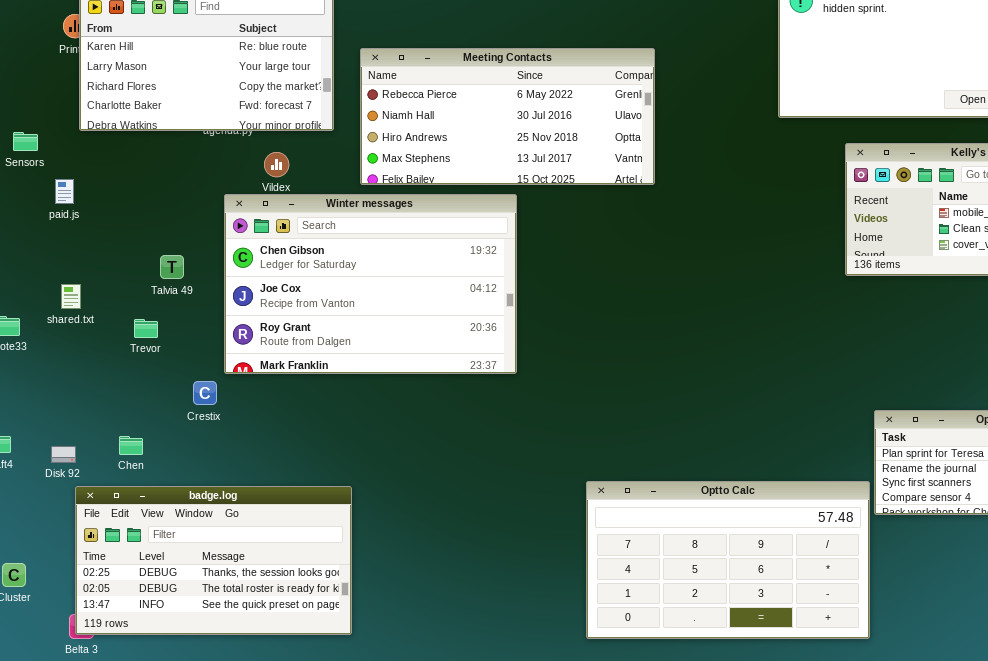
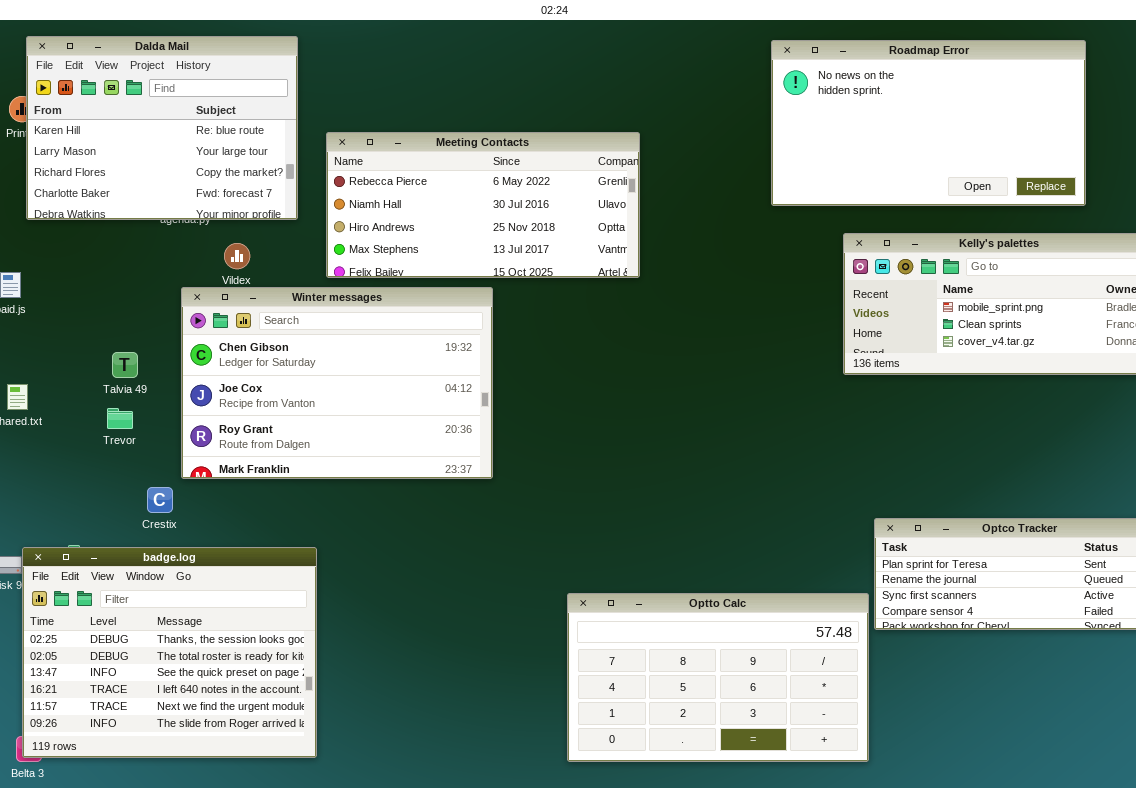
Trevor: [134,319,158,338] -> [107,408,133,429], moved
badge.log: [75,486,352,635] -> [22,547,317,758], resized

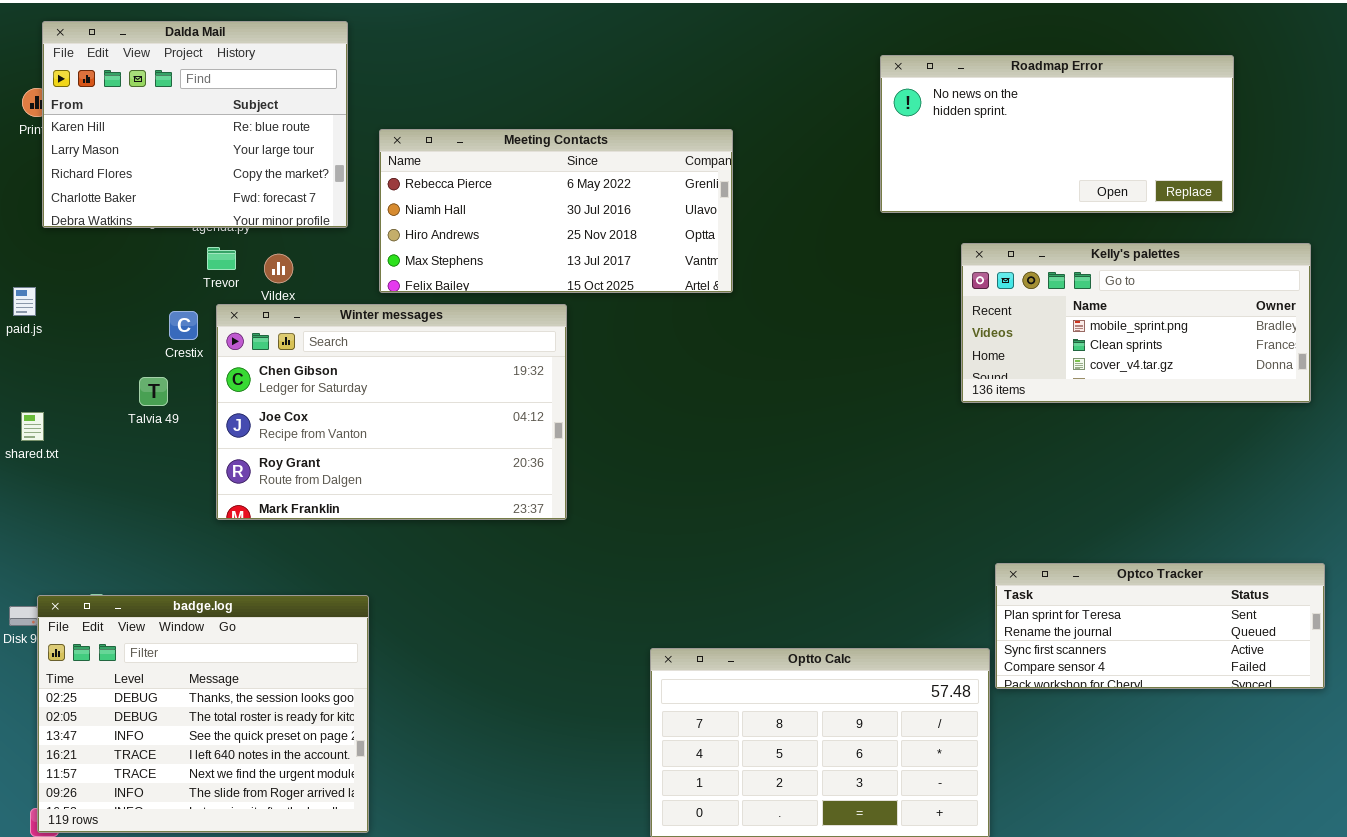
Roadmap Error: [771,40,1086,206] -> [880,55,1234,213], resized
Trevor: [107,408,133,429] -> [207,247,236,270], moved
Crestix: [147,487,173,513] -> [169,311,198,340], moved

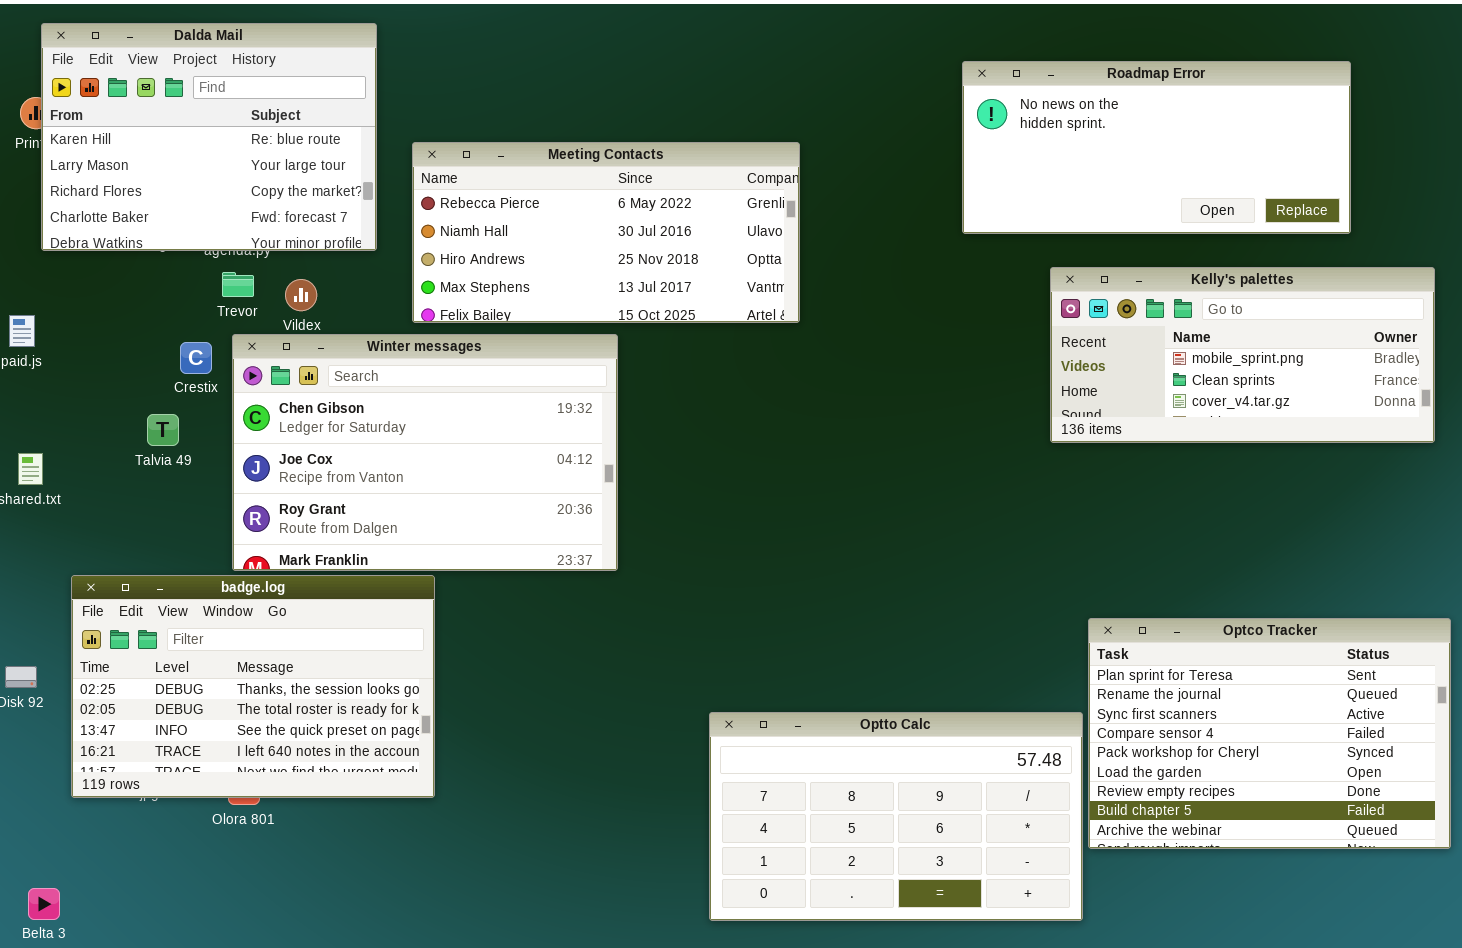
Optco Tracker: [995,563,1325,689] -> [1088,618,1451,849], resized
badge.log: [37,595,369,833] -> [71,575,435,798], moved, resized

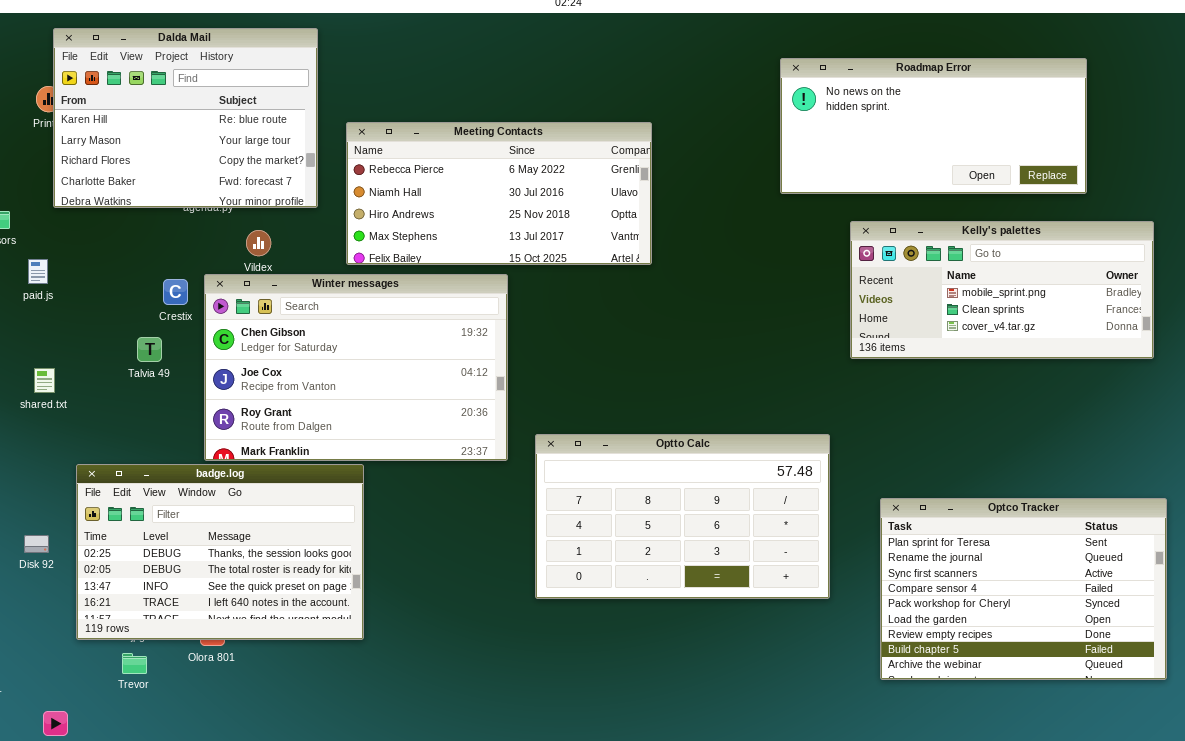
Trevor: [222,272,254,297] -> [122,653,147,674], moved
Optto Calc: [709,712,1083,921] -> [535,434,830,599], moved

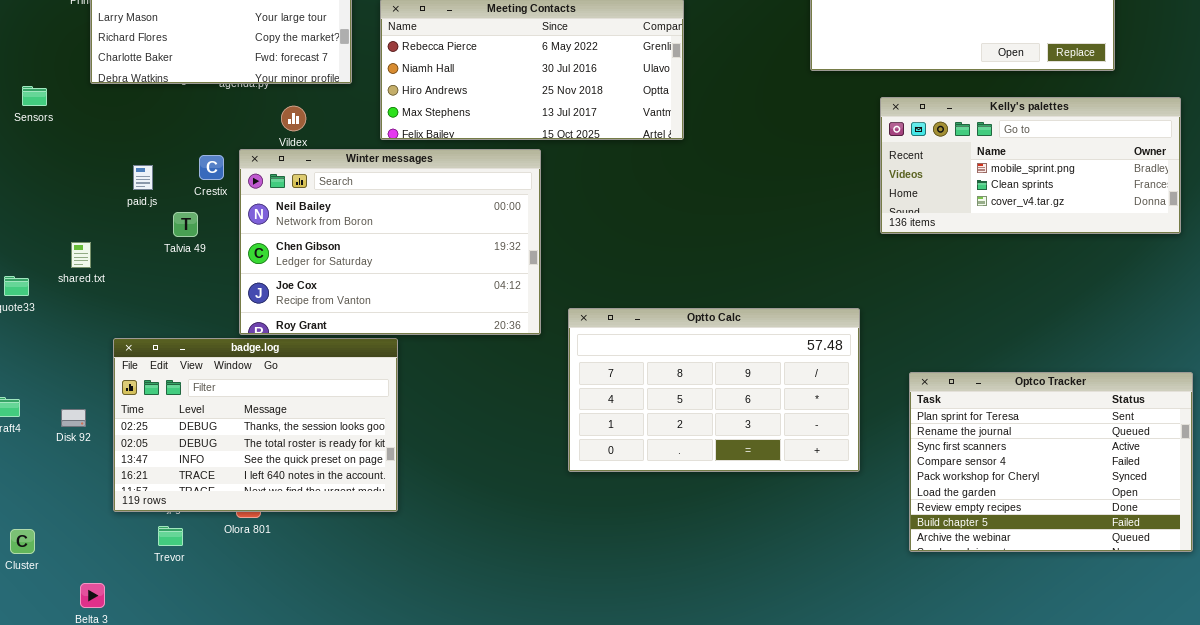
paid.js: [28,259,48,284] -> [133,165,153,190], moved
Winter messages: [204,274,508,461] -> [239,149,541,335], scrolled up 1 row

